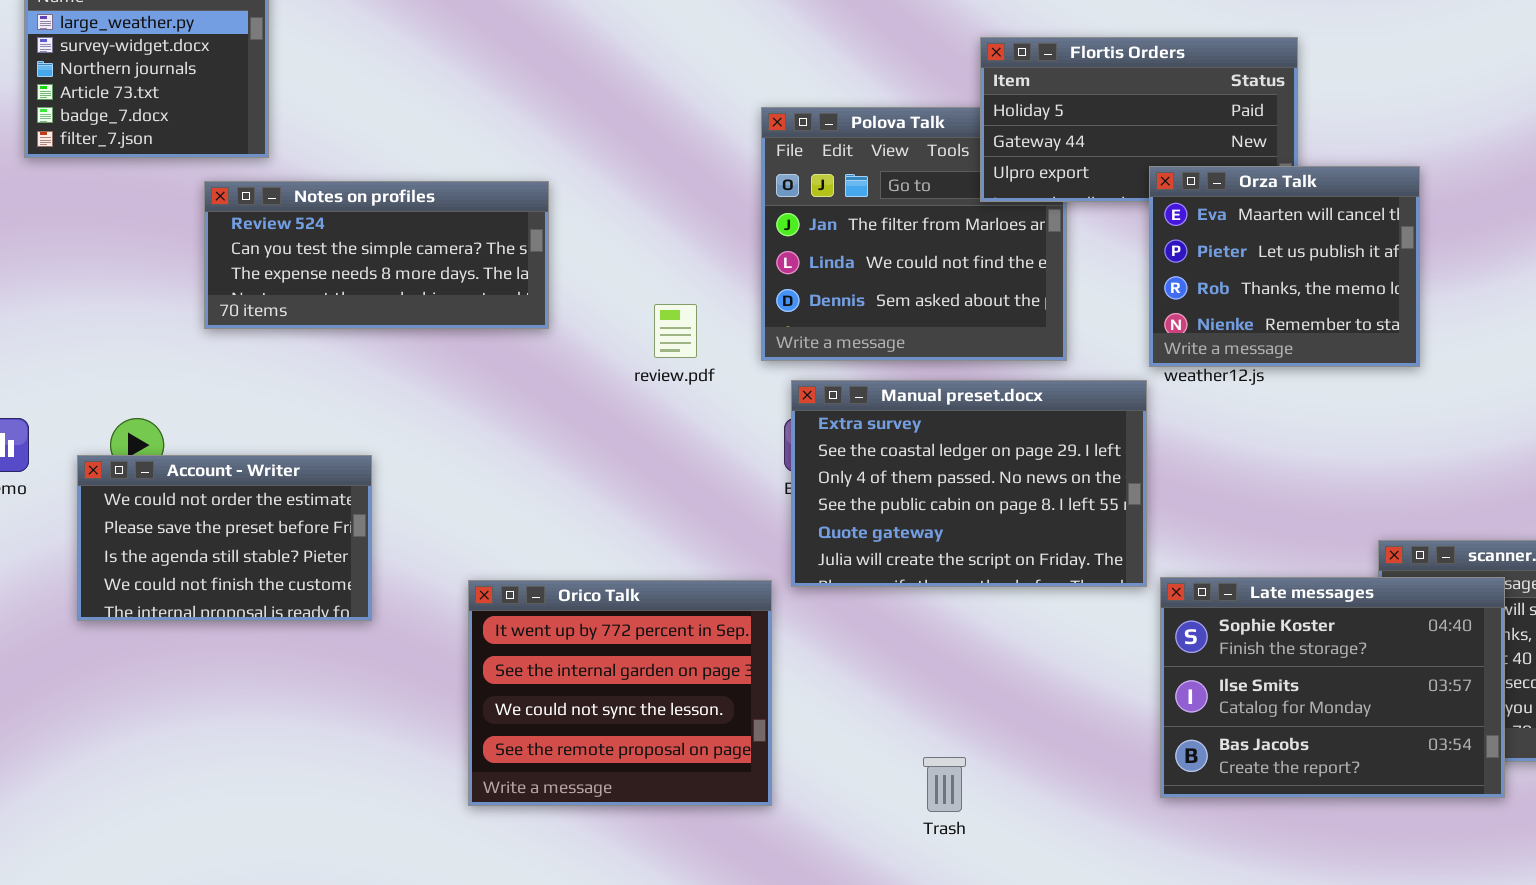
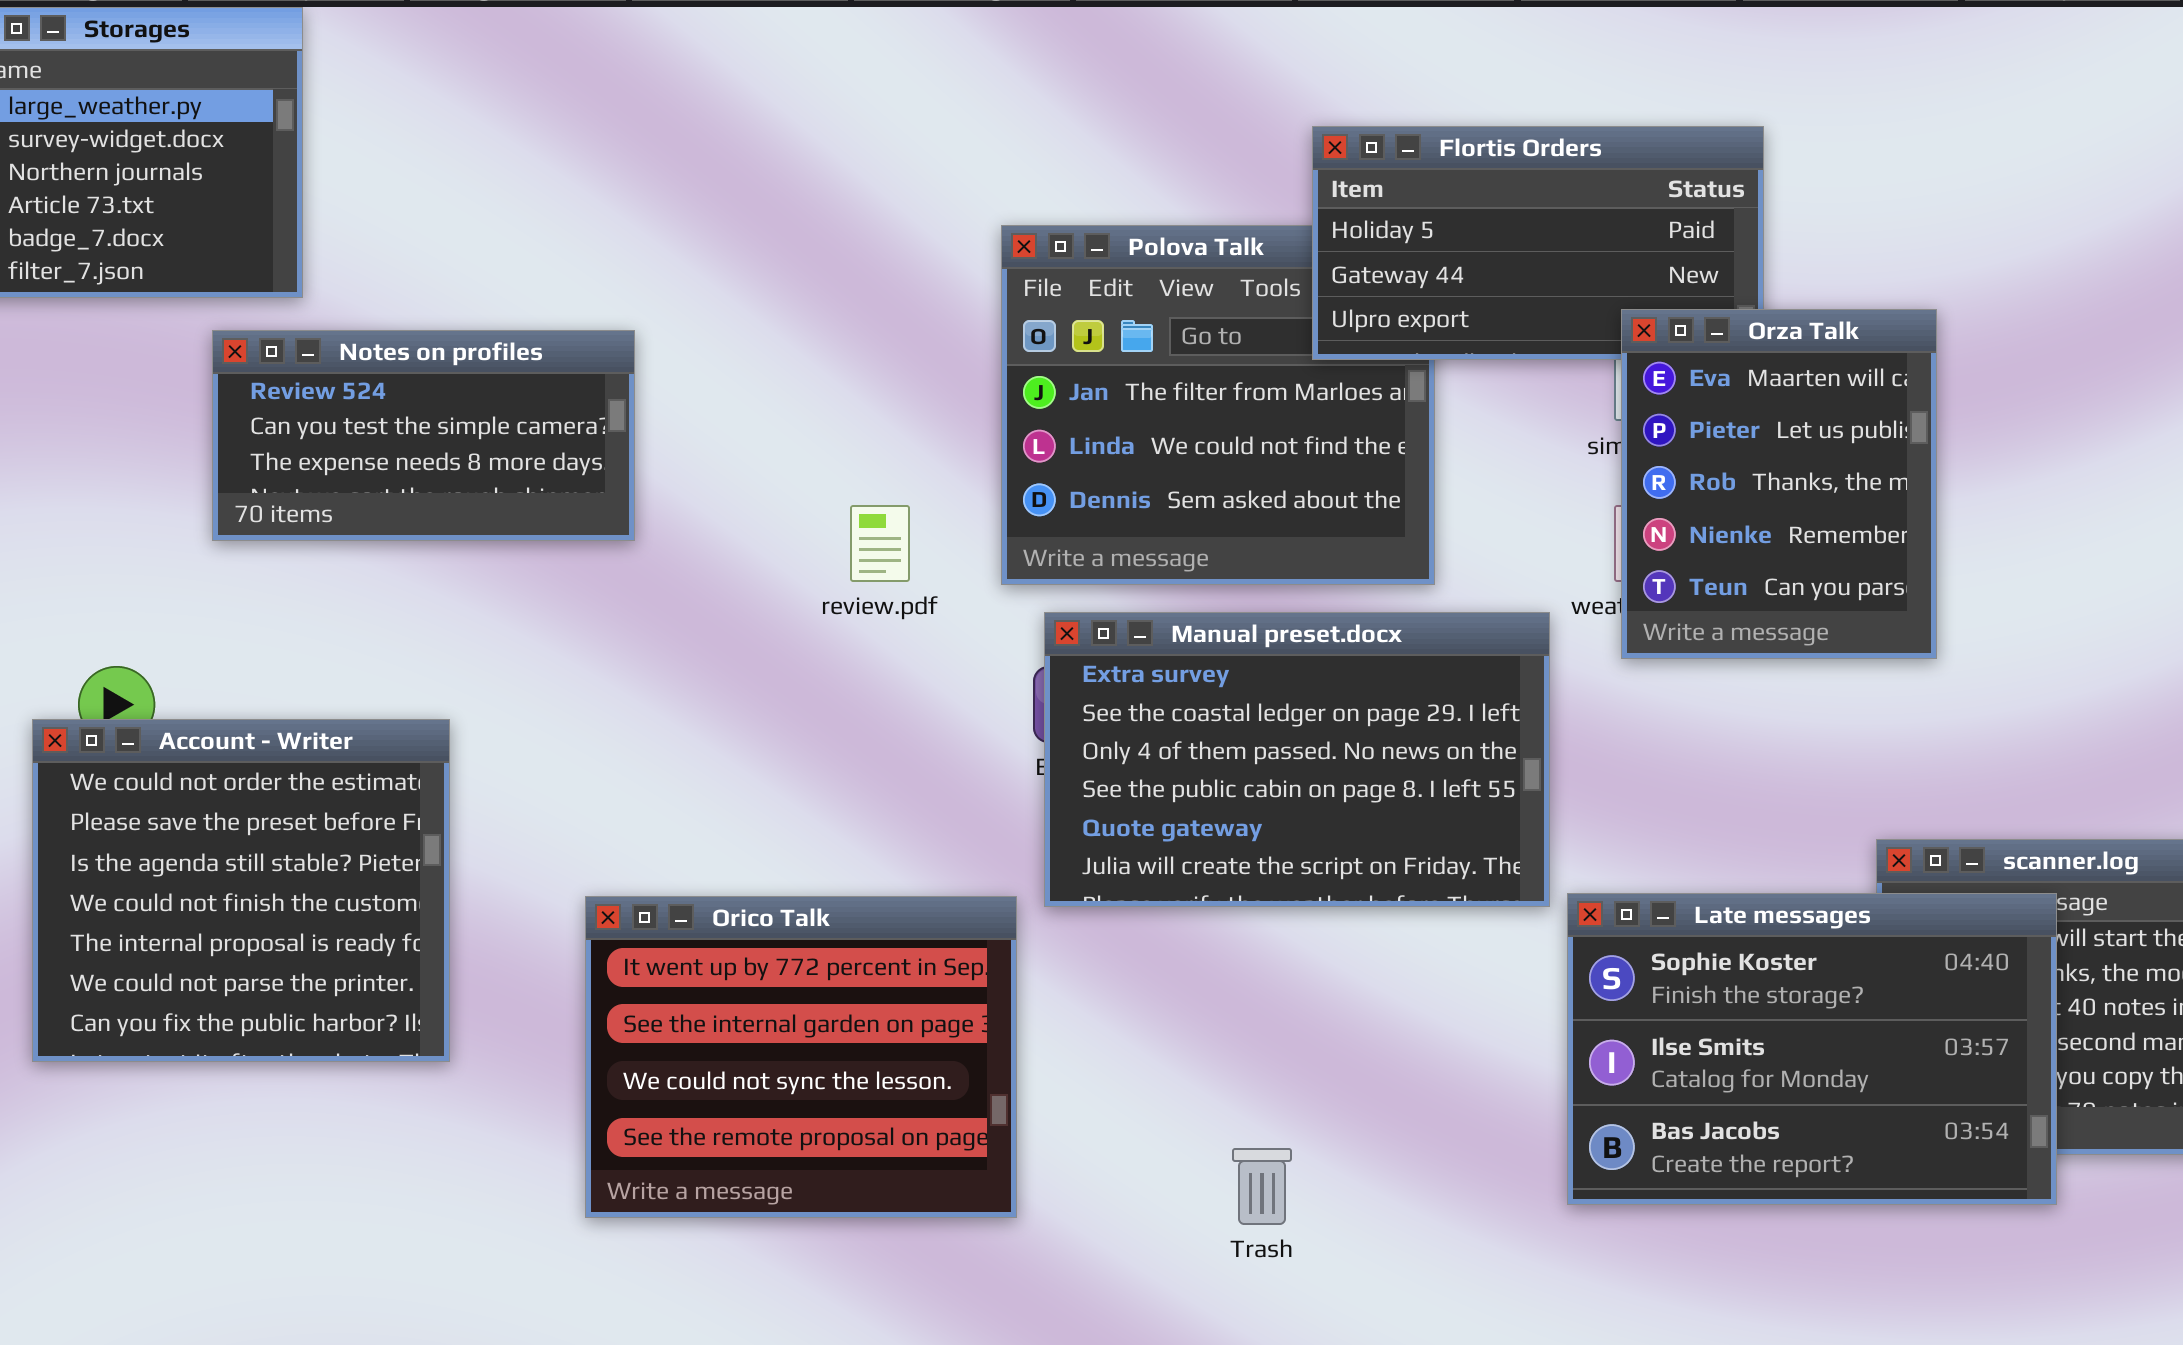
Orza Talk: [1149,166,1420,367] -> [1621,309,1937,659], resized
Notes on profiles: [204,181,549,329] -> [212,330,635,541], resized
Account - Writer: [77,455,372,621] -> [32,719,450,1062], resized

